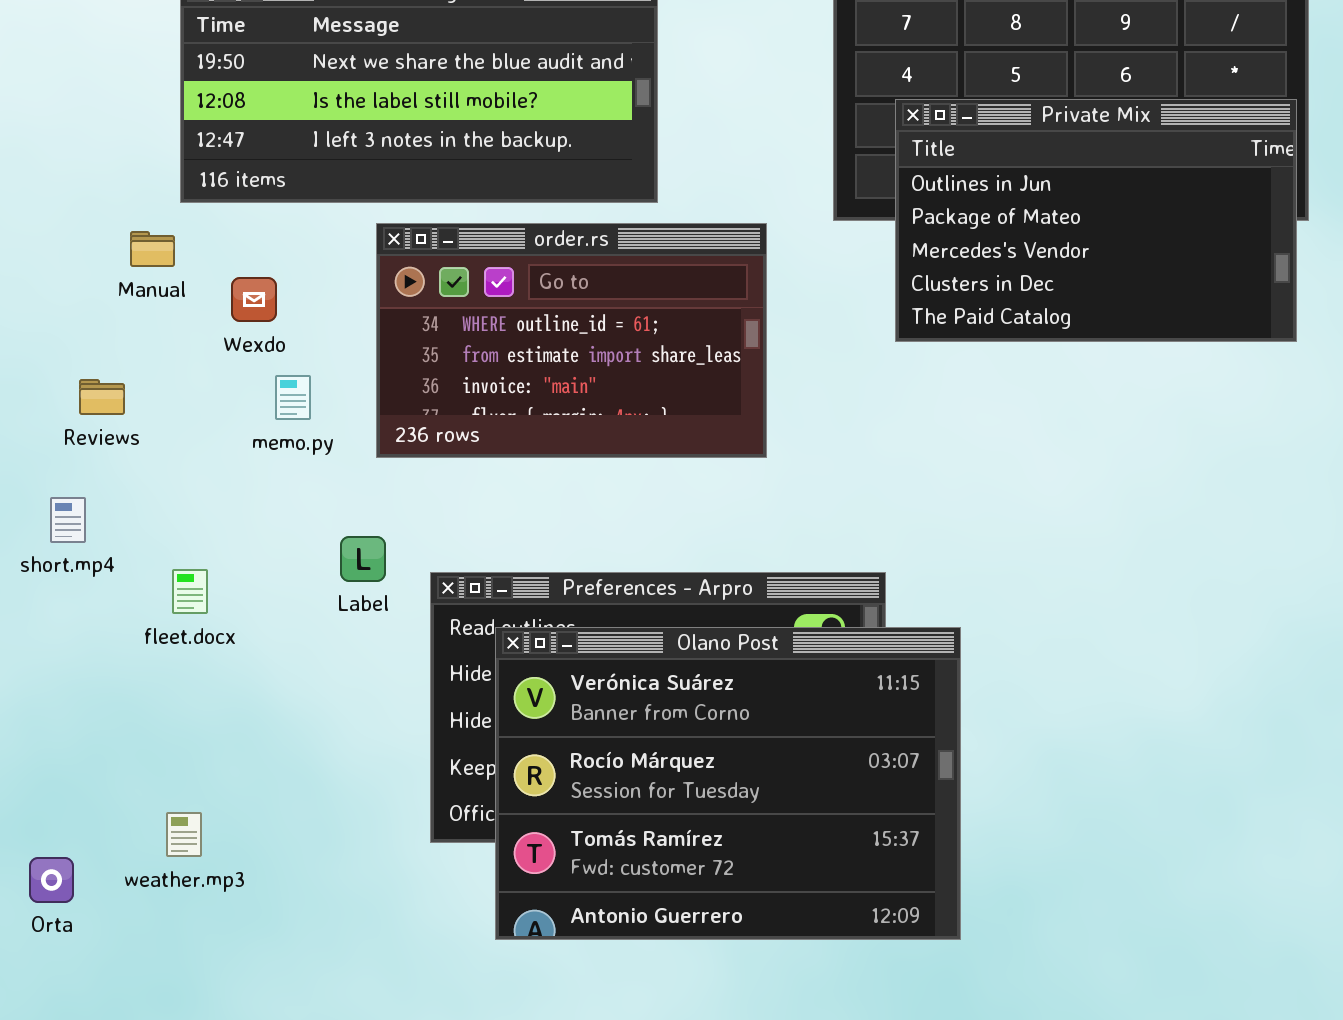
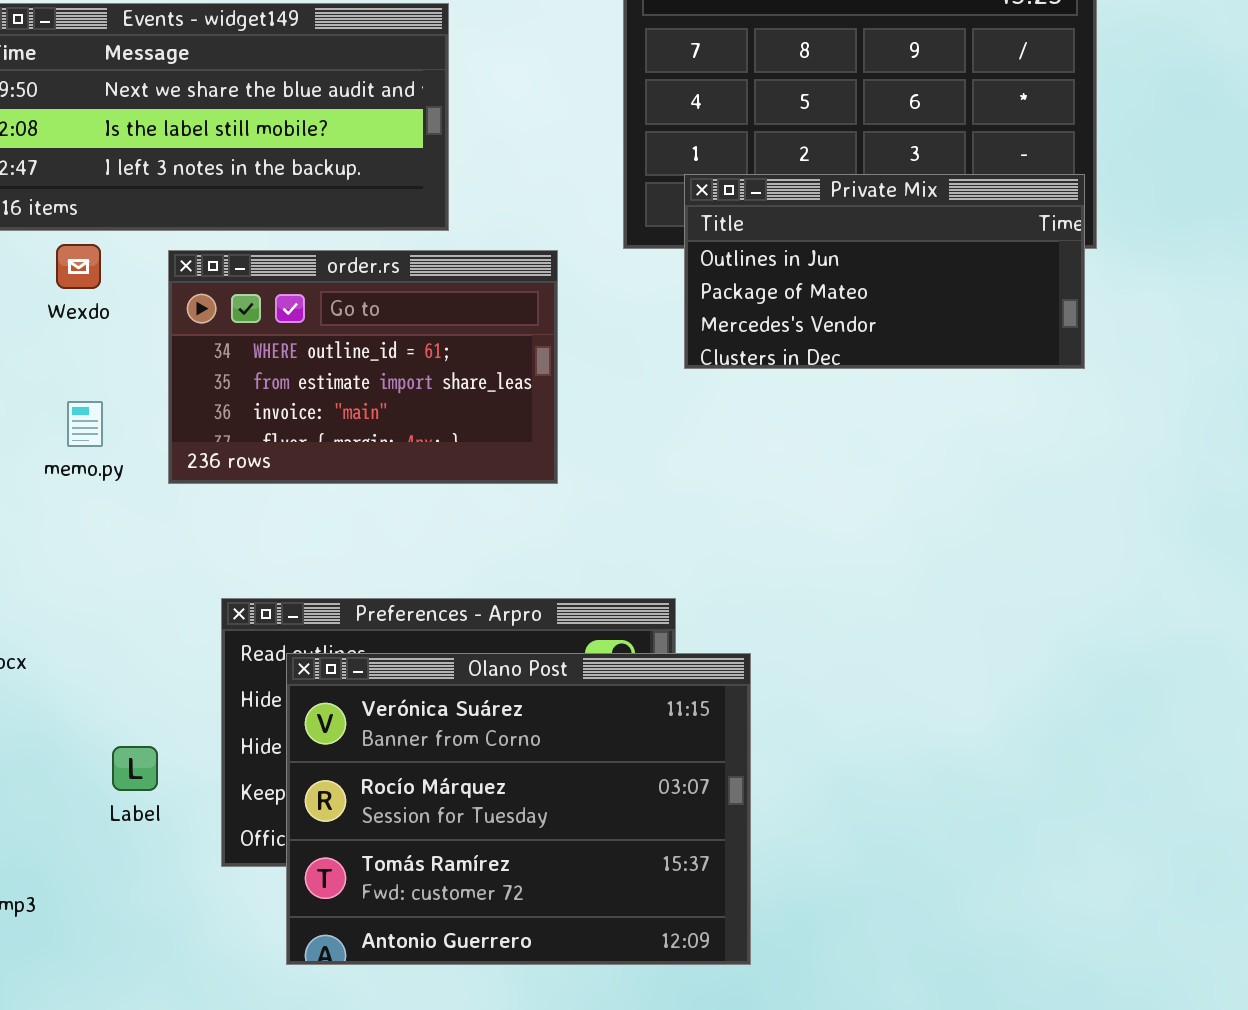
Private Mix: [895,99,1297,342] -> [684,174,1085,369], resized
Wexdo: [231,277,277,322] -> [56,244,101,289], moved
Label: [340,536,386,582] -> [112,746,158,791], moved

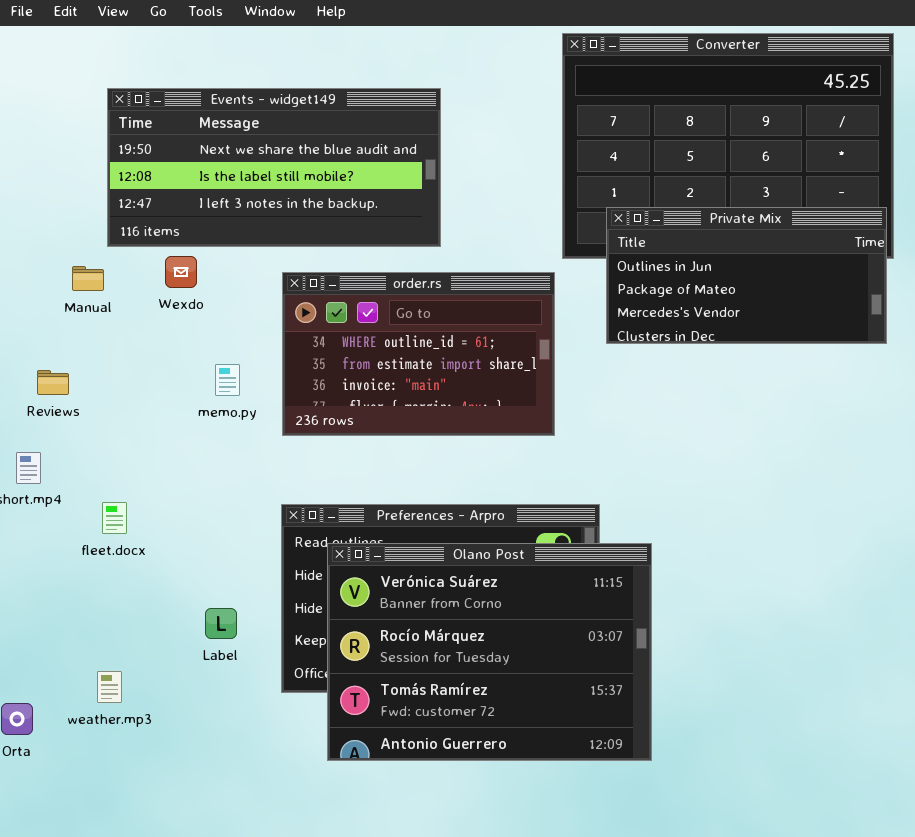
order.rs: [168,250,558,484] -> [282,272,555,436], moved
memo.py: [67,401,103,447] -> [215,364,240,396], moved

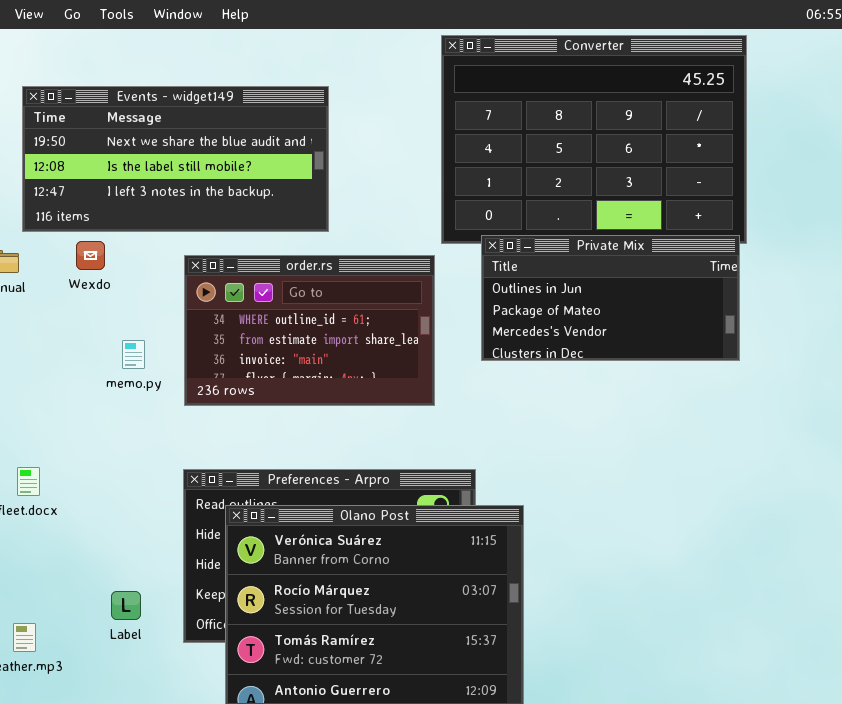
Private Mix: [606,207,887,344] -> [481,235,740,361], moved
Label: [205,608,237,639] -> [111,591,141,620], moved

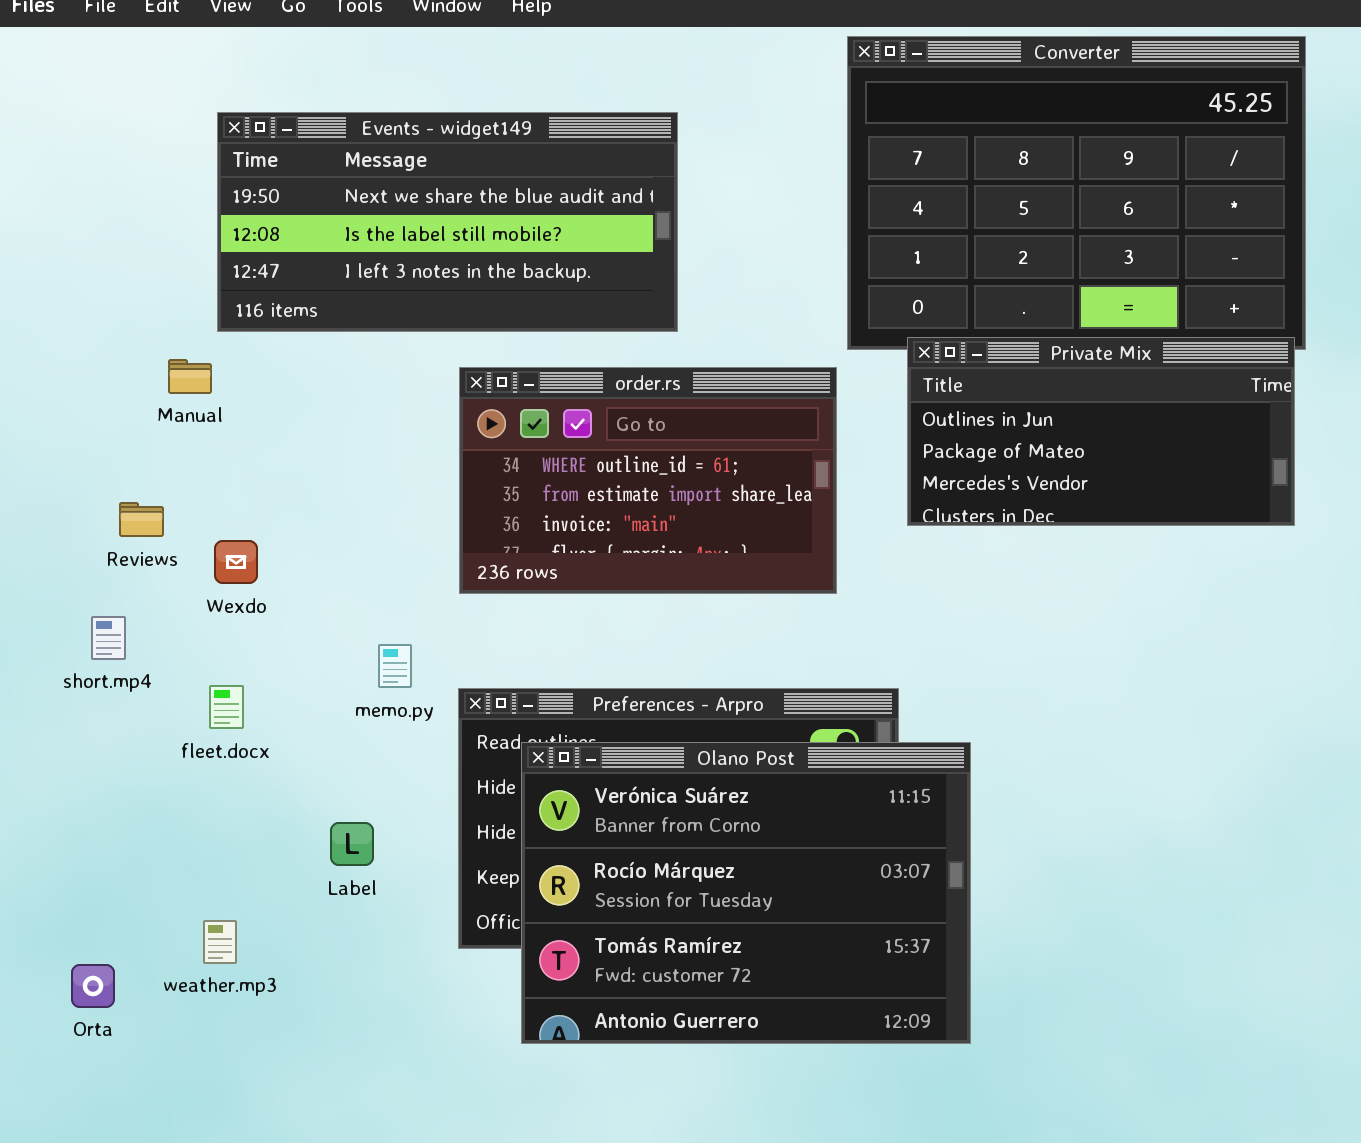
Wexdo: [76,241,105,270] -> [214,540,258,584], moved
memo.py: [122,340,145,369] -> [378,644,412,688], moved
Label: [111,591,141,620] -> [330,822,374,866], moved

